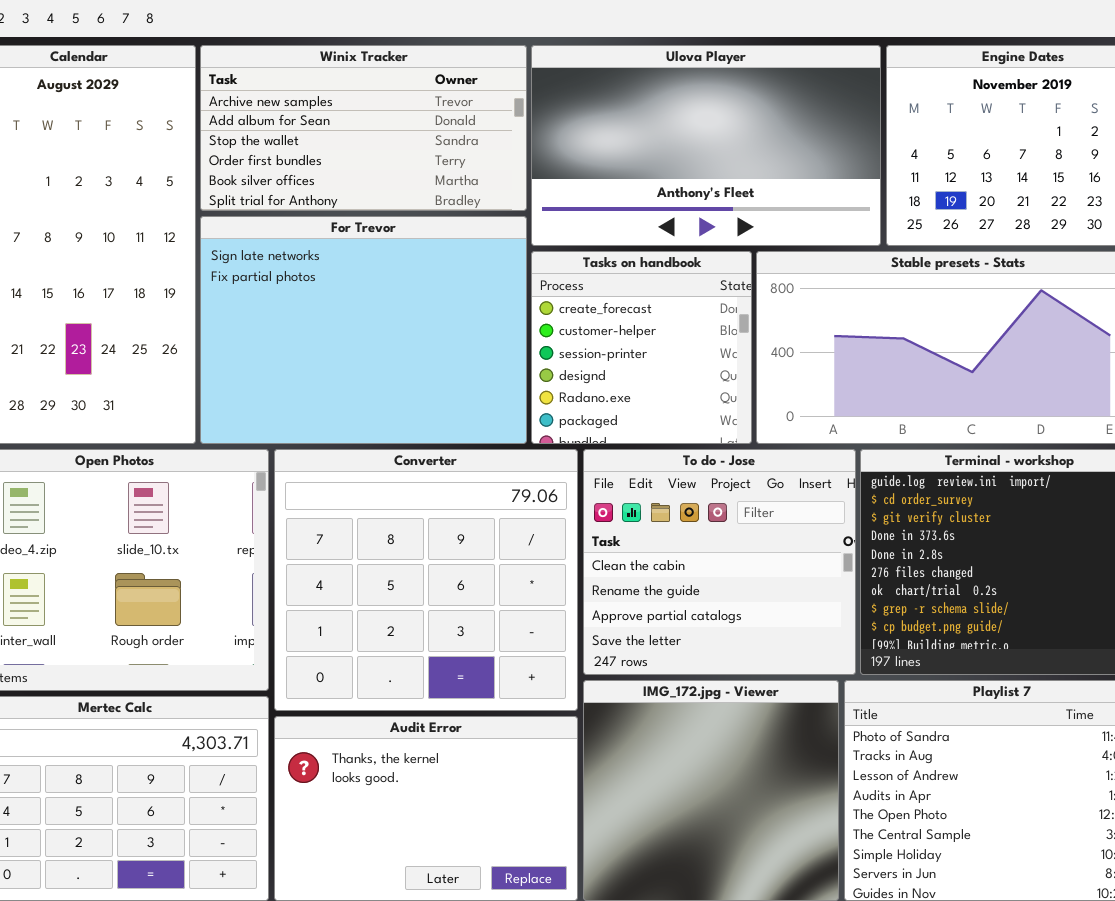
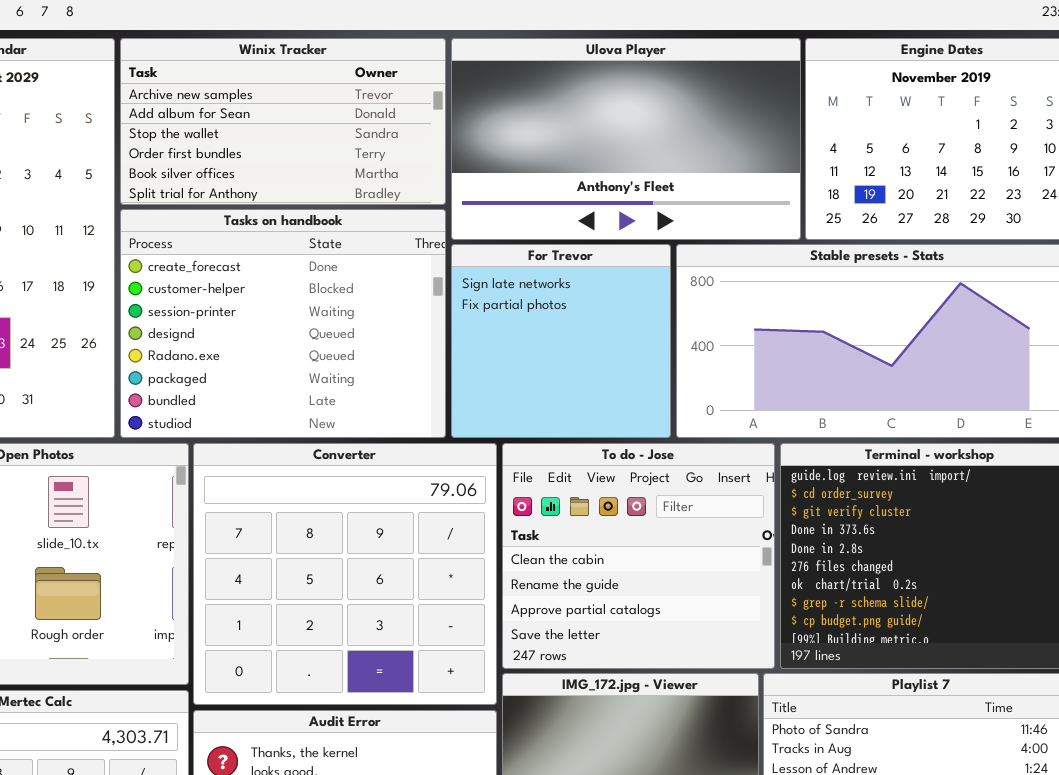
For Trevor: [200,216,527,444] -> [451,244,671,438], moved, resized
Tasks on handbook: [531,251,752,444] -> [120,209,446,438], moved, resized

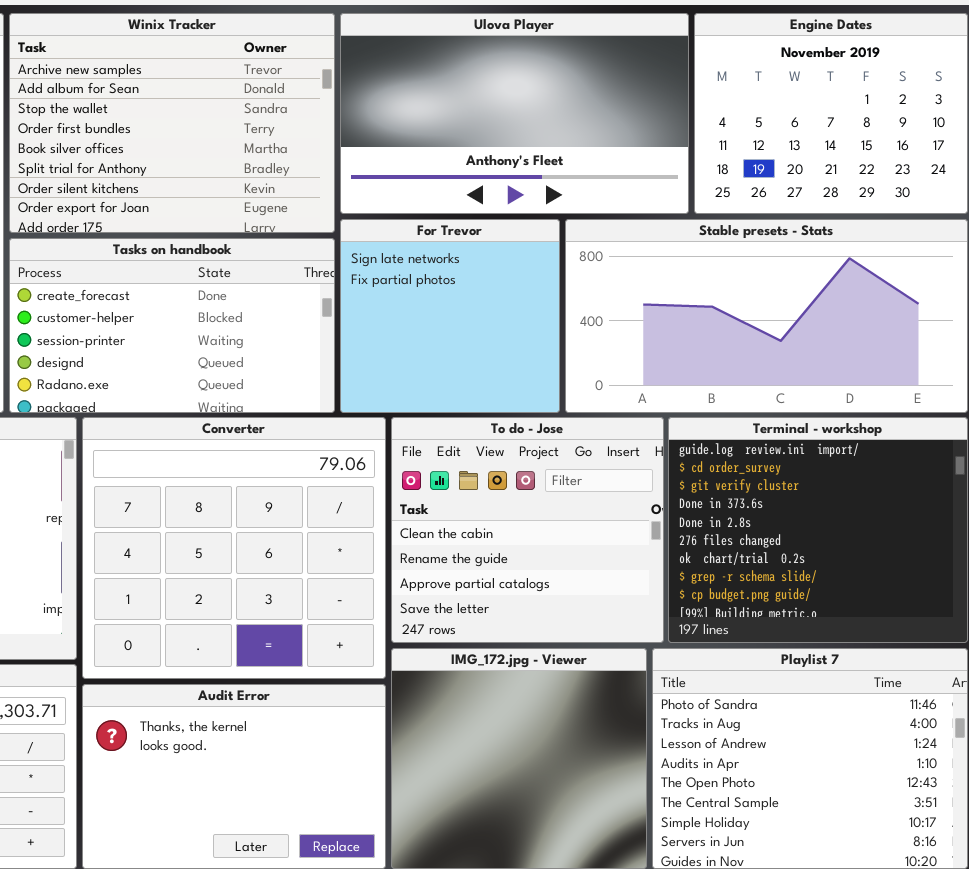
Winix Tracker: [120,38,446,205] -> [9,13,335,233], resized
Tasks on handbook: [120,209,446,438] -> [9,238,335,413], resized

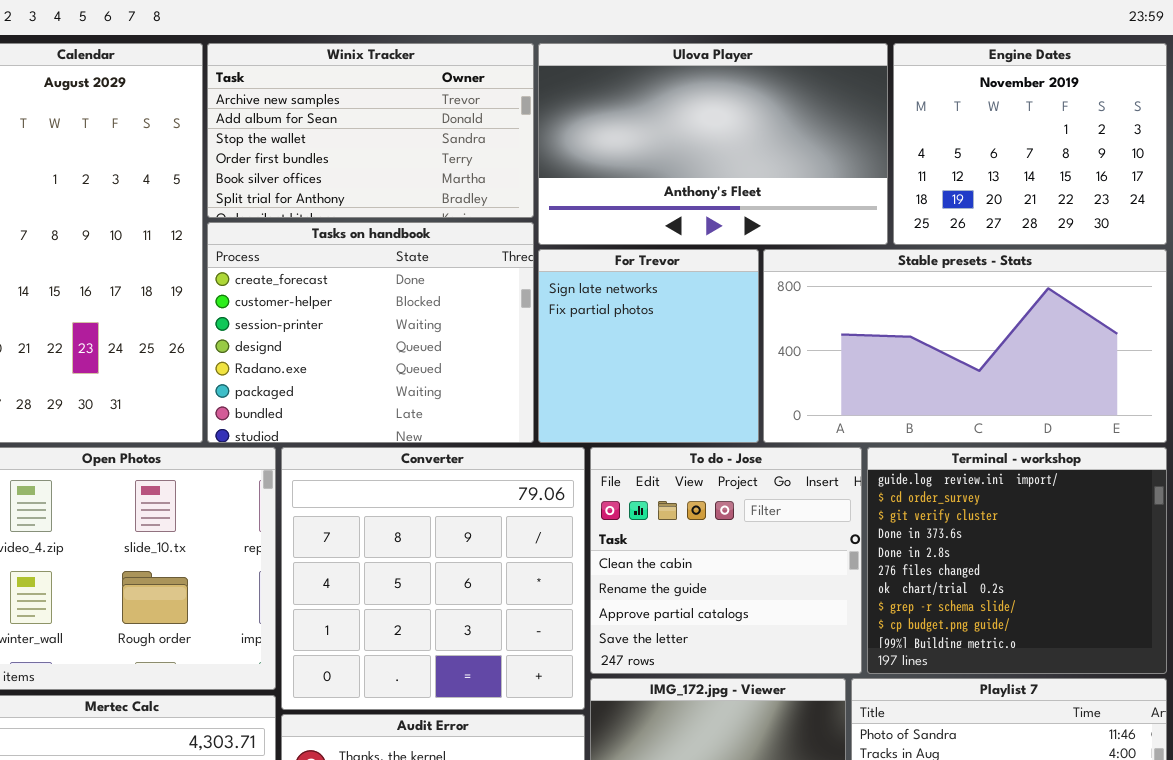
Winix Tracker: [9,13,335,233] -> [207,43,534,218], resized
Tasks on handbook: [9,238,335,413] -> [207,222,534,443], resized

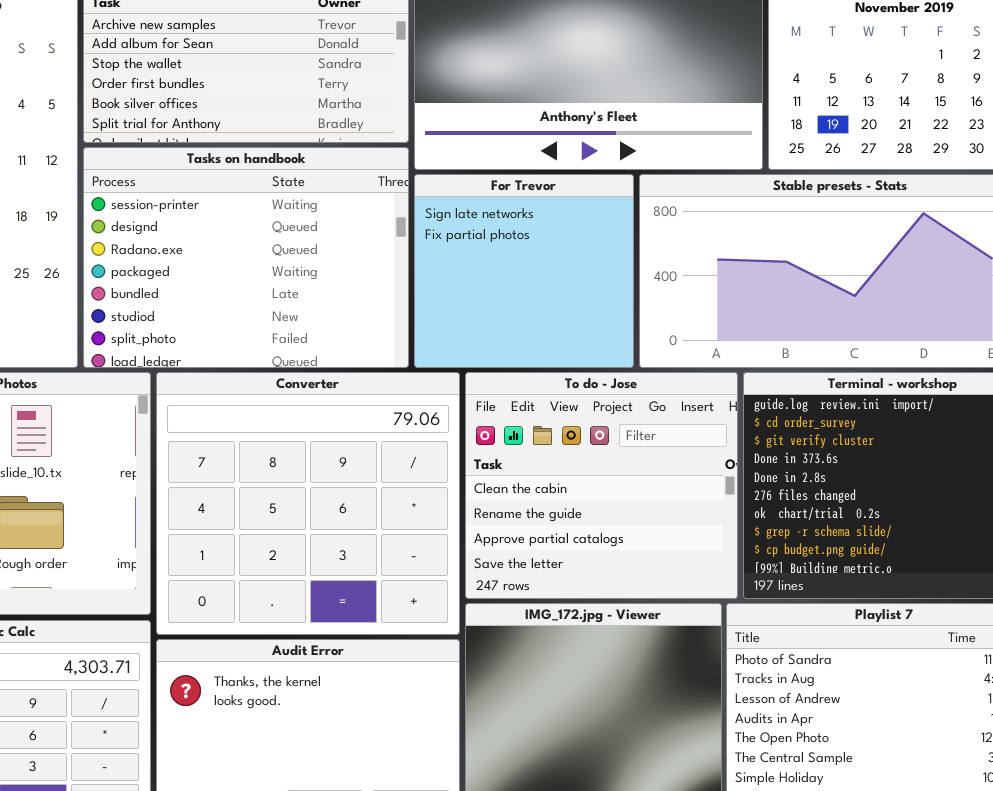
Tasks on handbook: [207,222,534,443] -> [83,147,409,368], scrolled down 2 rows

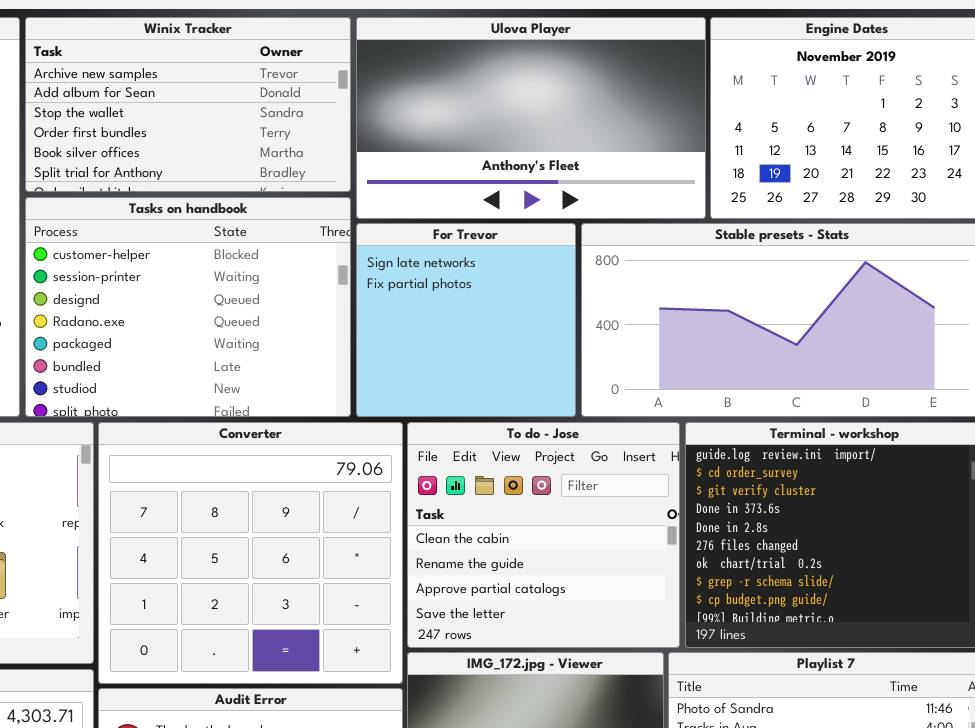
Tasks on handbook: [83,147,409,368] -> [25,197,351,417], scrolled up 1 row

